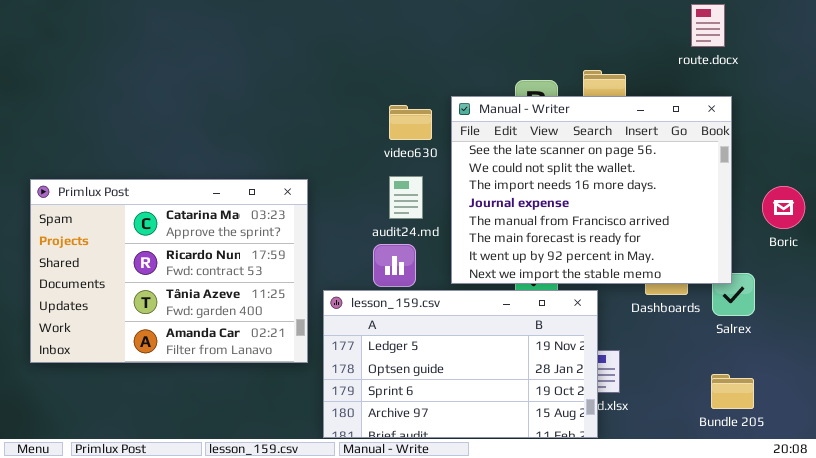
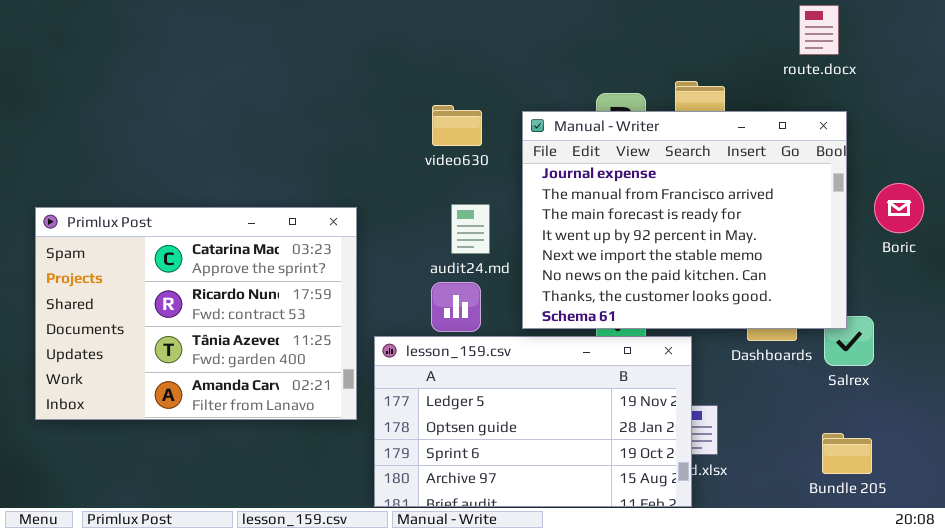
Manual - Writer: [451,96,732,284] -> [522,111,847,329], scrolled down 3 rows
video630: [389,105,432,140] -> [432,105,482,146], moved
Boric: [762,186,805,229] -> [874,183,924,233], moved

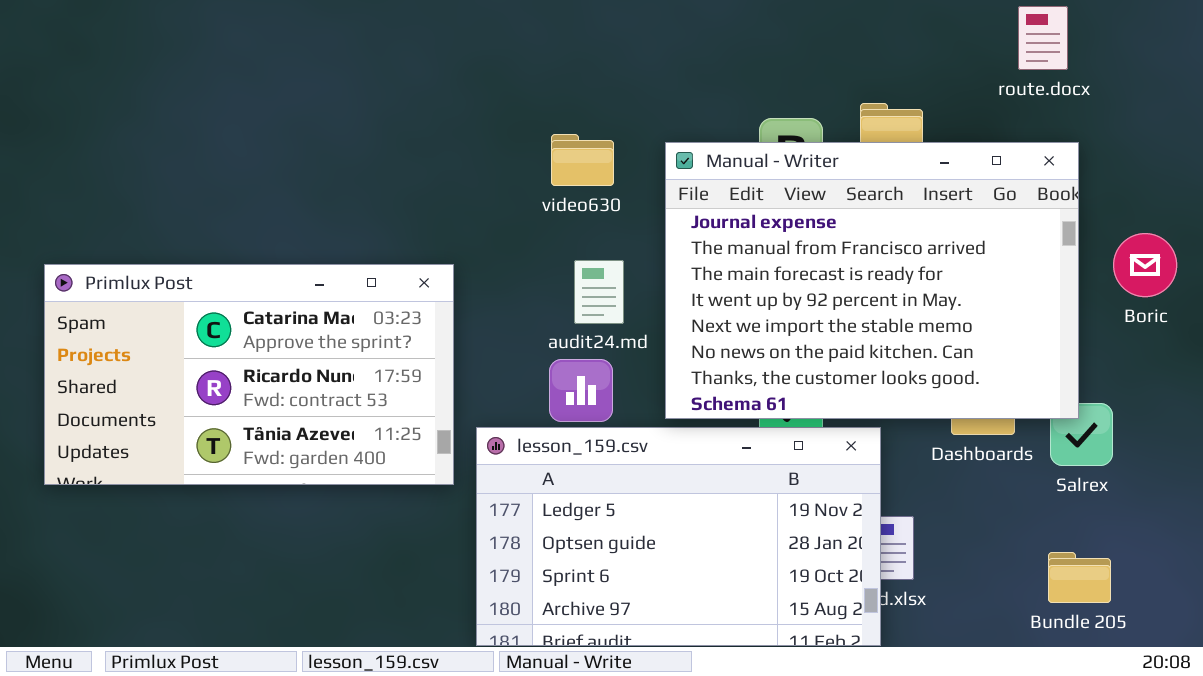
Primlux Post: [35,207,357,420] -> [44,264,454,485], resized

